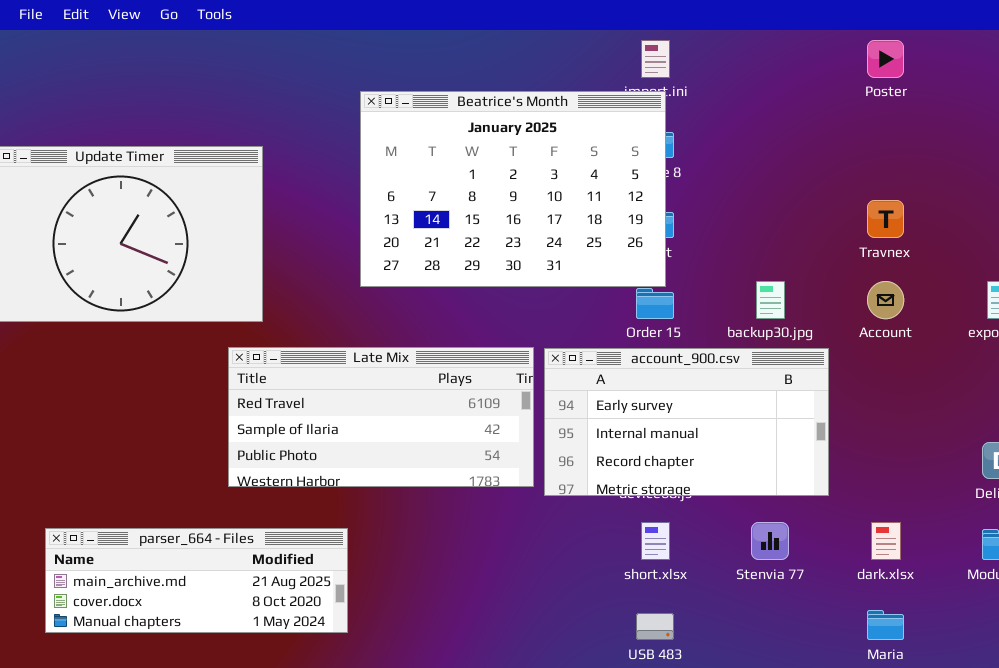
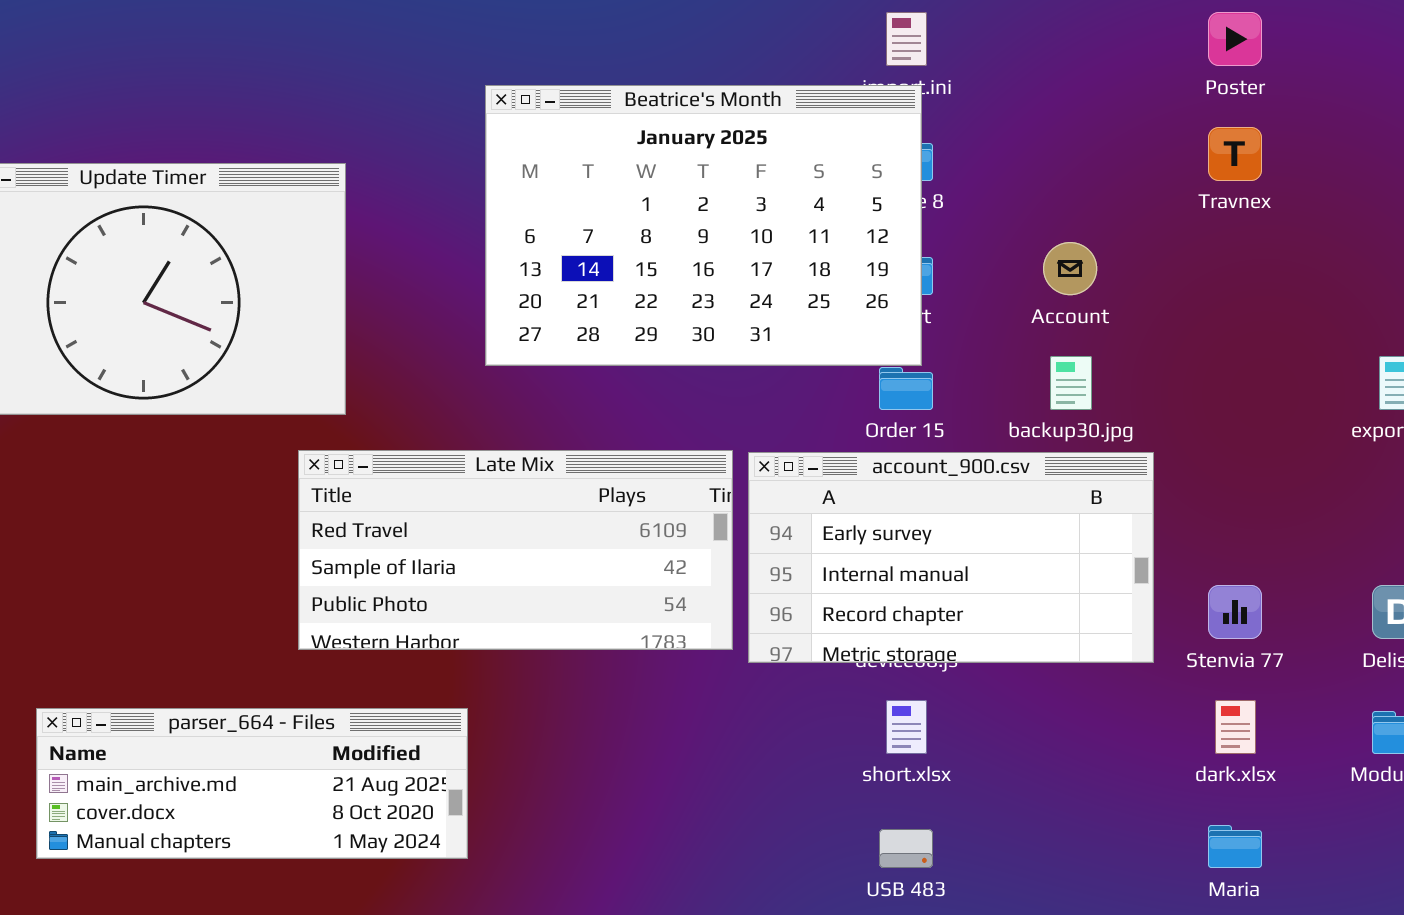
Travnex: [867,200,904,238] -> [1208,127,1262,181], moved
Account: [867,281,904,319] -> [1043,242,1097,295], moved
Stenvia 77: [751,522,789,560] -> [1208,585,1262,639], moved

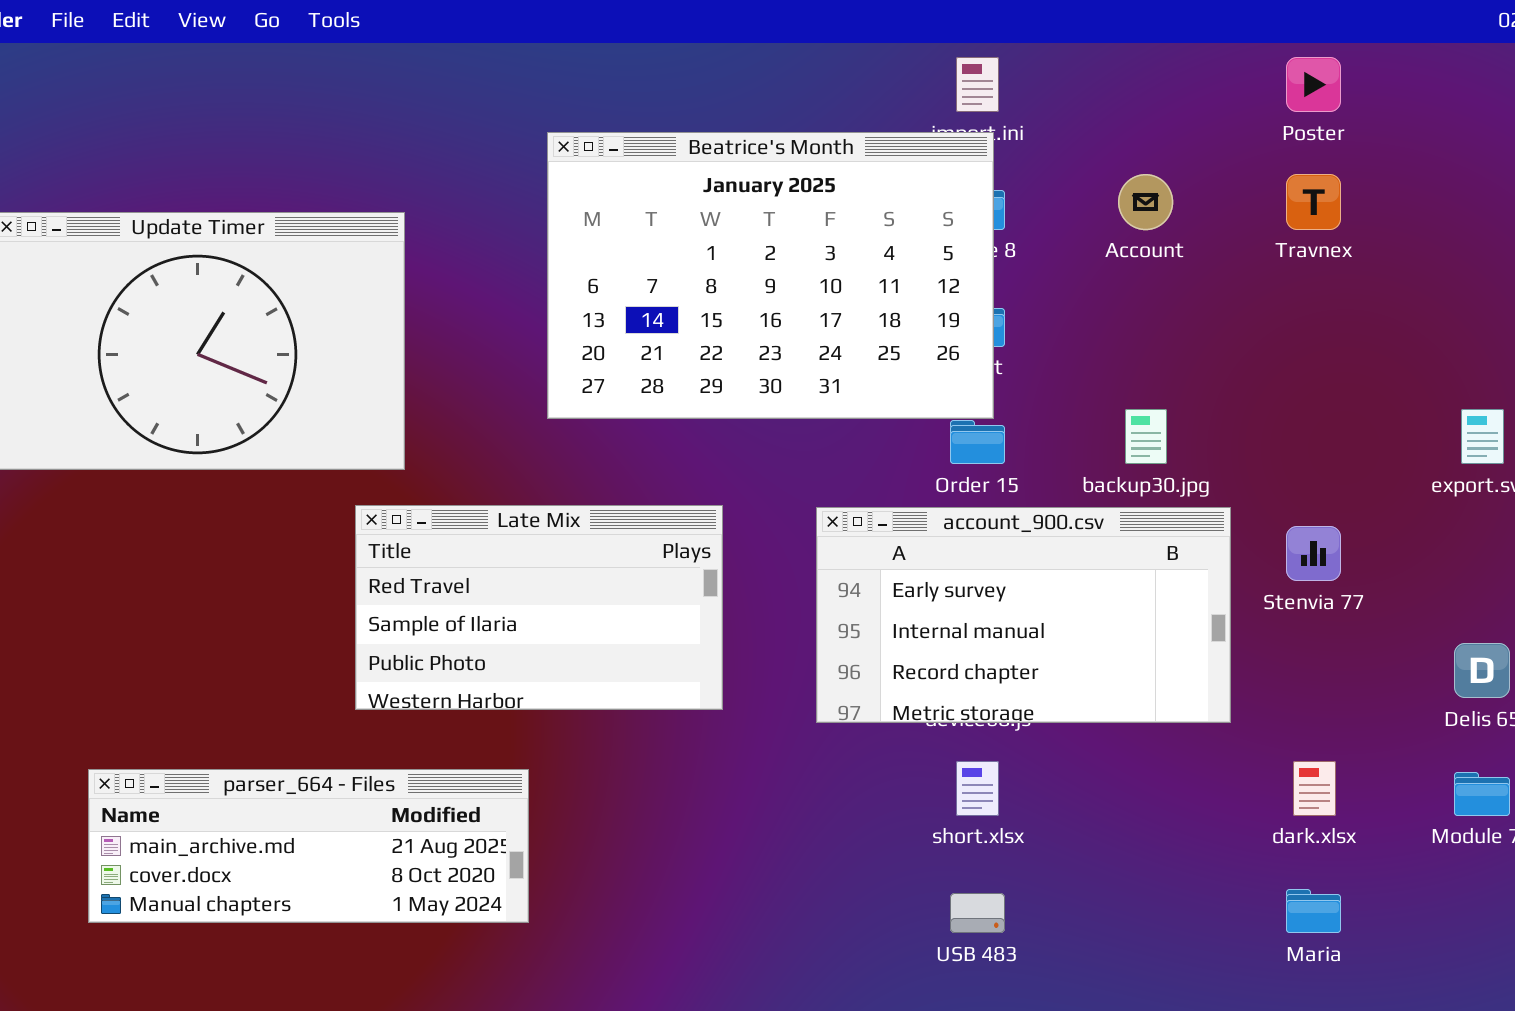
Account: [1043,242,1097,295] -> [1118,174,1173,230], moved
Late Mix: [298,450,733,650] -> [355,505,723,710], resized
Stenvia 77: [1208,585,1262,639] -> [1286,526,1341,581], moved

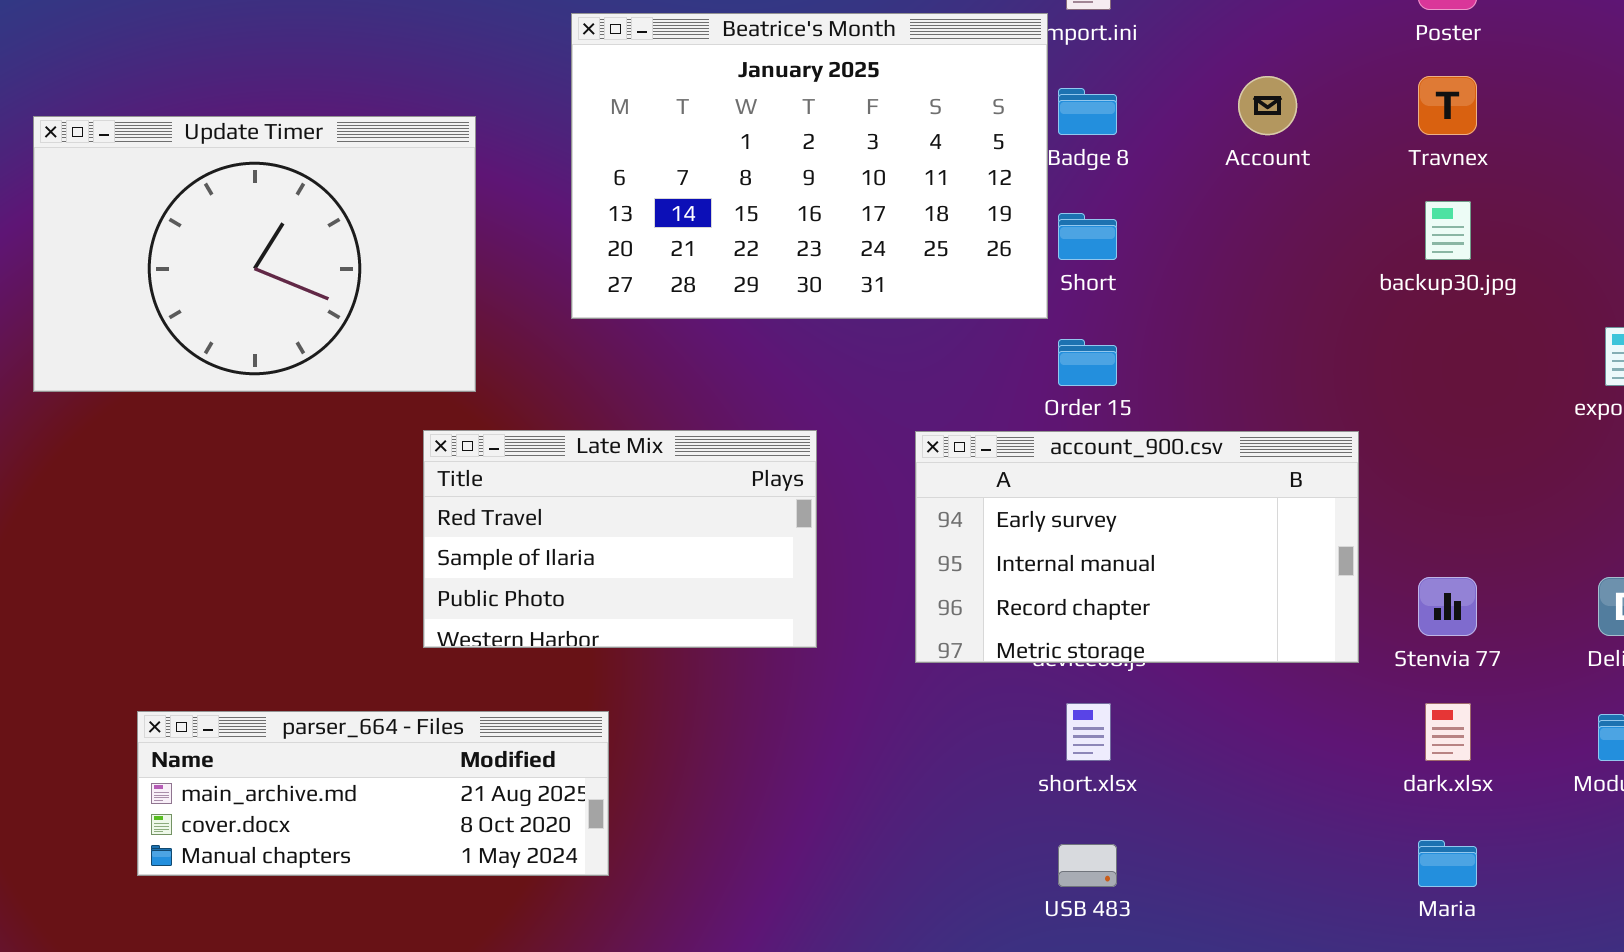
Beatrice's Month: [547,132,994,419] -> [571,13,1048,319], moved
backup30.jpg: [1125,409,1167,464] -> [1425,201,1471,260], moved
Stenvia 77: [1286,526,1341,581] -> [1418,577,1477,636], moved

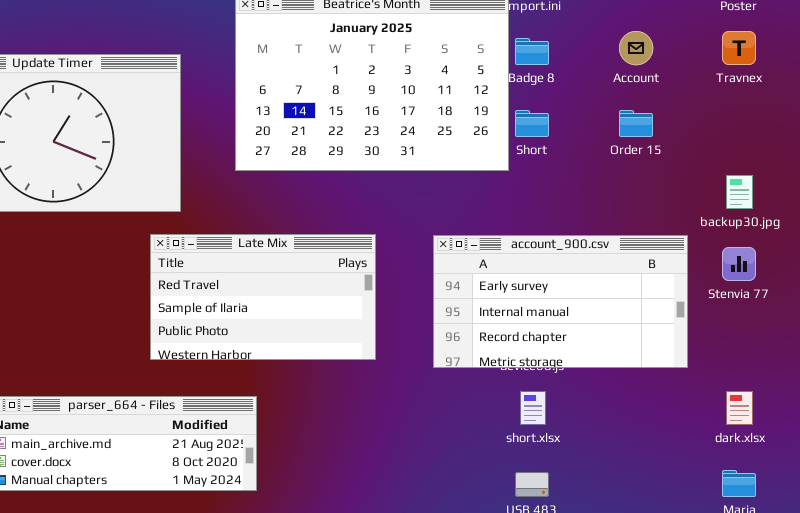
backup30.jpg: [1425,201,1471,260] -> [726,175,753,209], moved
Order 15: [1058,339,1117,386] -> [619,110,653,137], moved
Stenvia 77: [1418,577,1477,636] -> [722,247,756,281], moved

